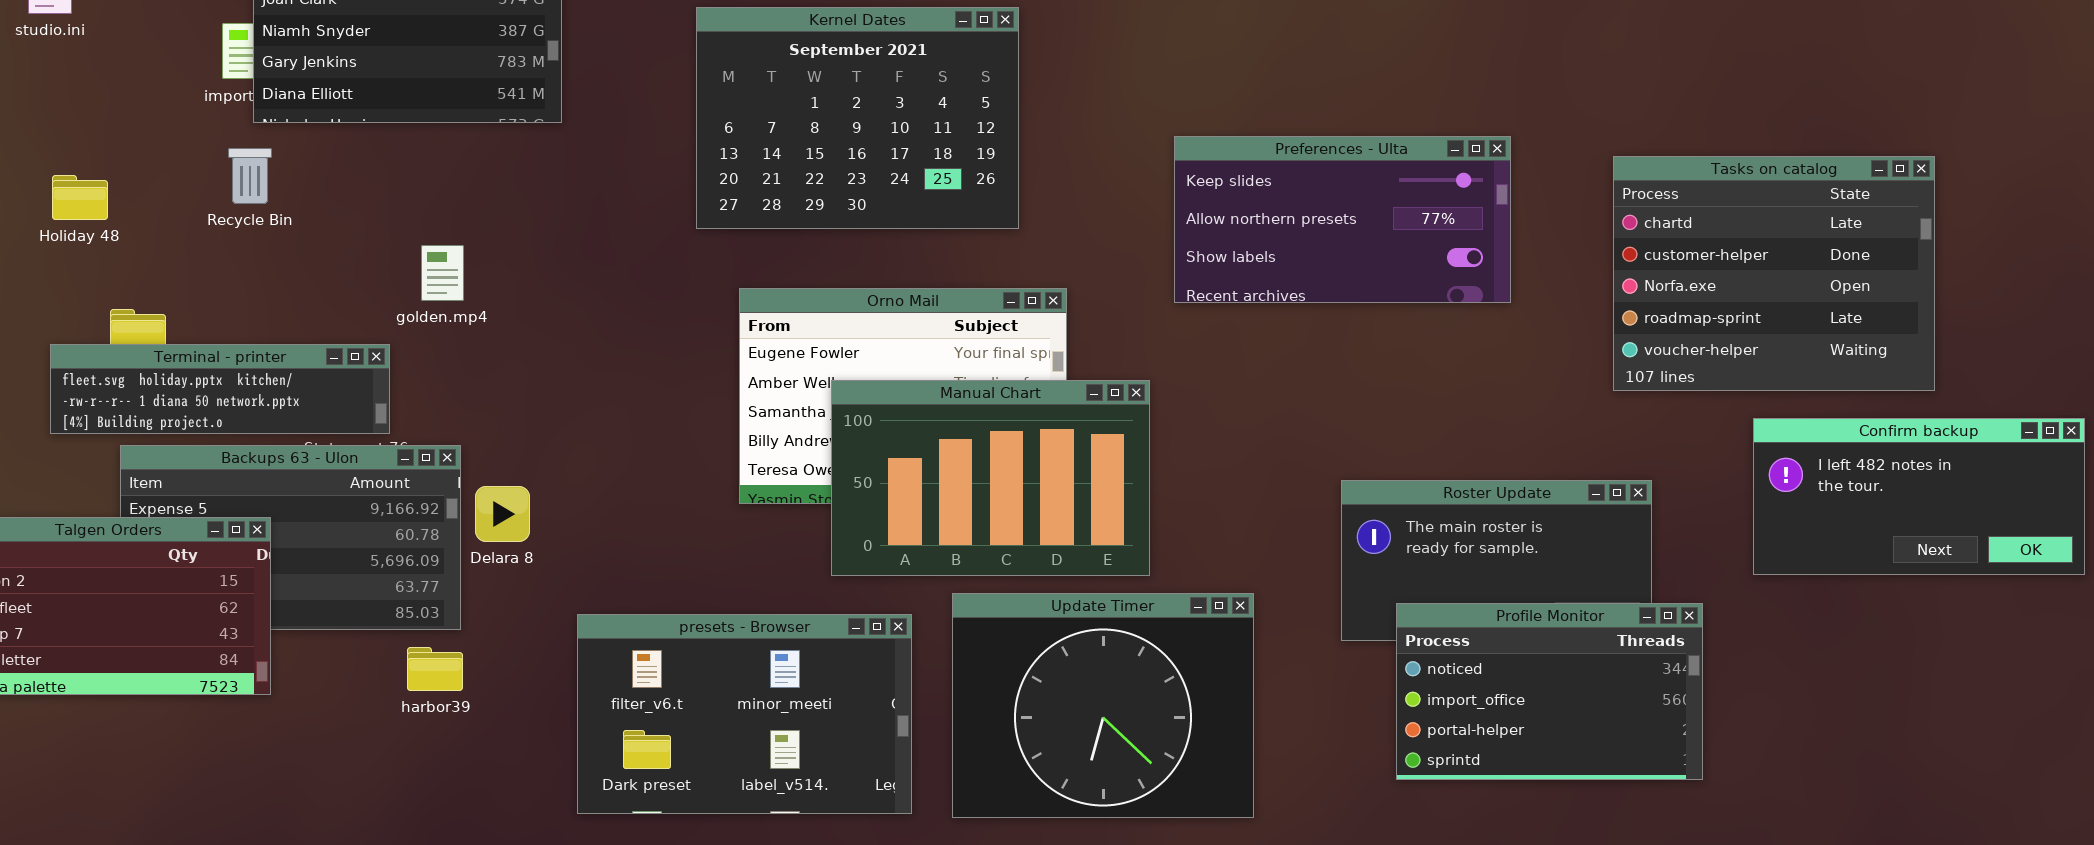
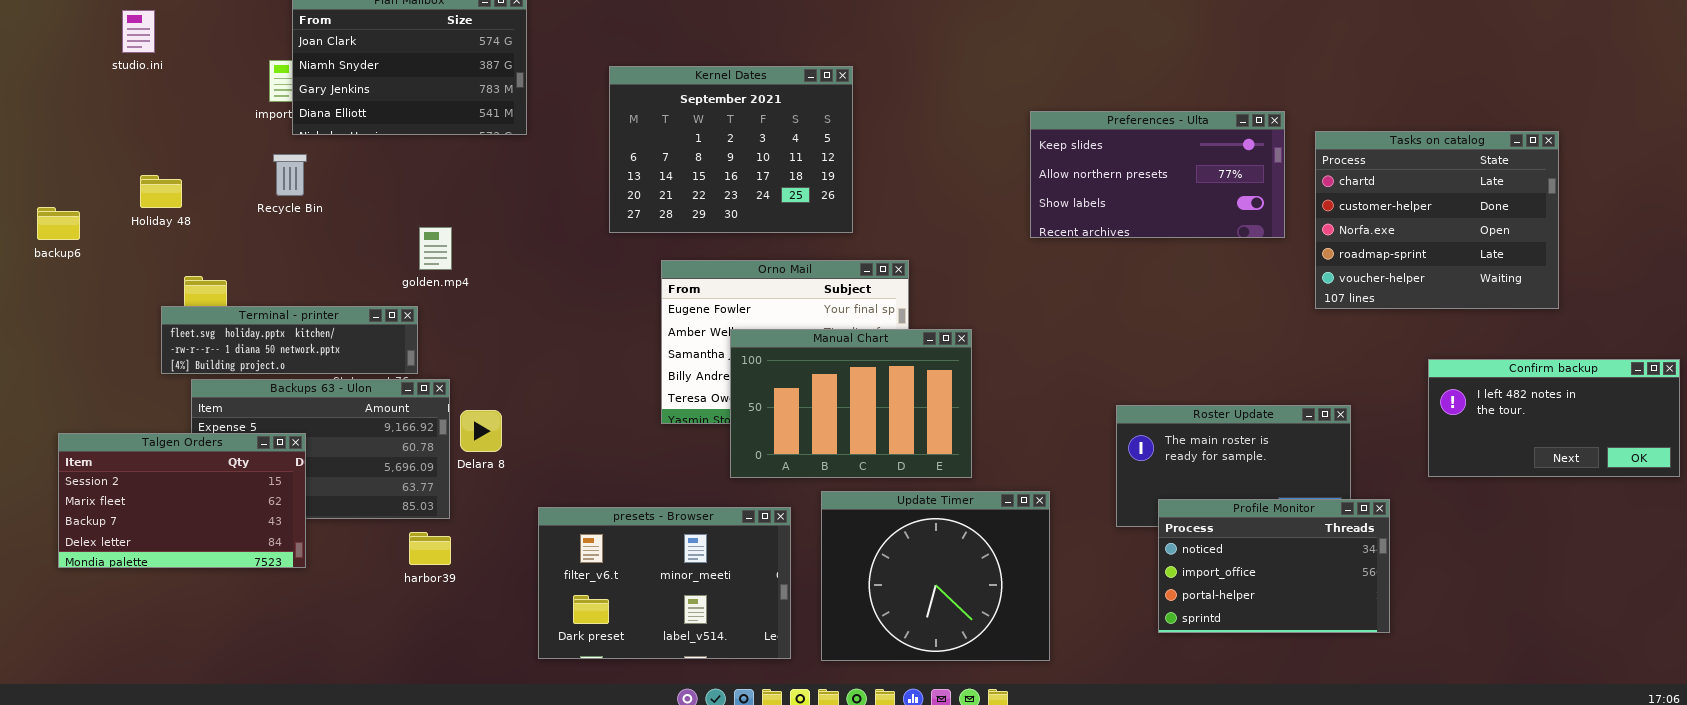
Kernel Dates: [696,7,1019,229] -> [609,66,853,233], moved
Preferences - Ulta: [1174,136,1511,303] -> [1030,111,1285,238], moved
Tasks on catalog: [1613,156,1935,391] -> [1315,131,1559,309], moved
Terminal - printer: [50,344,390,434] -> [161,306,418,374], moved

